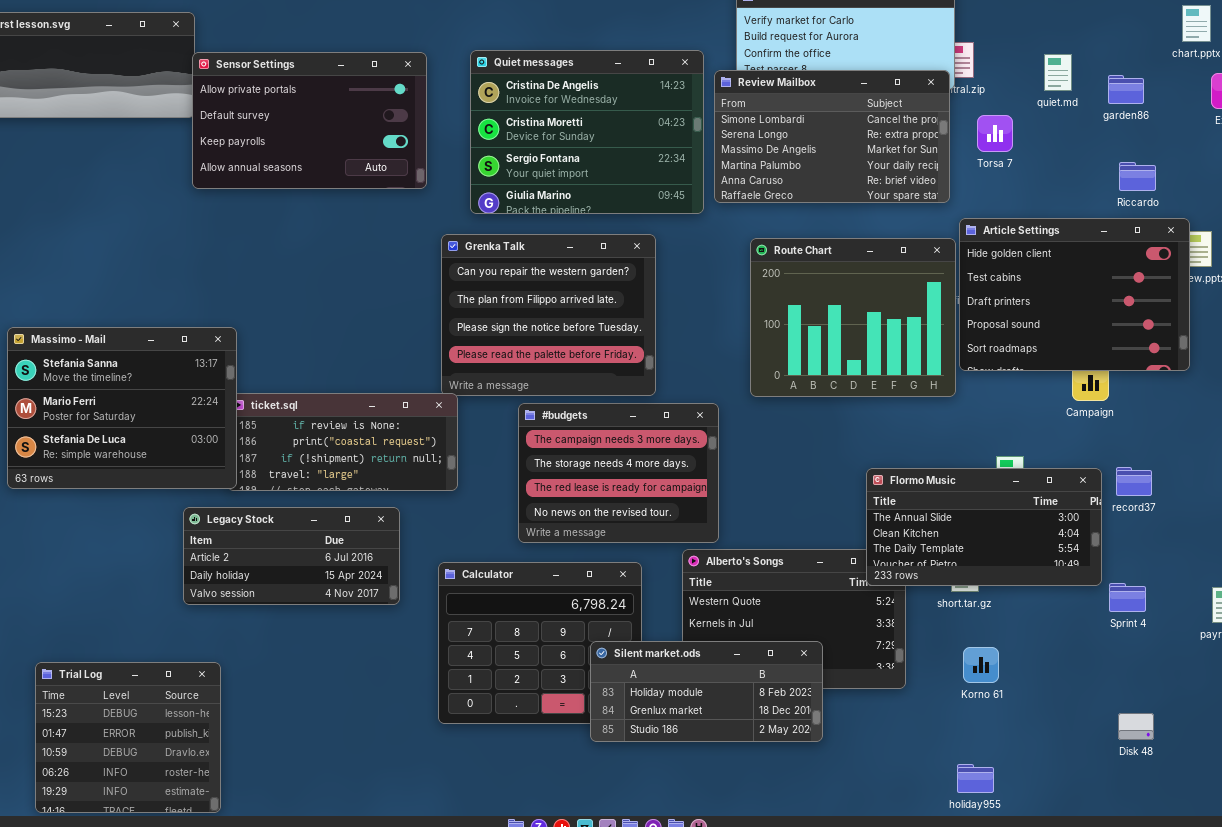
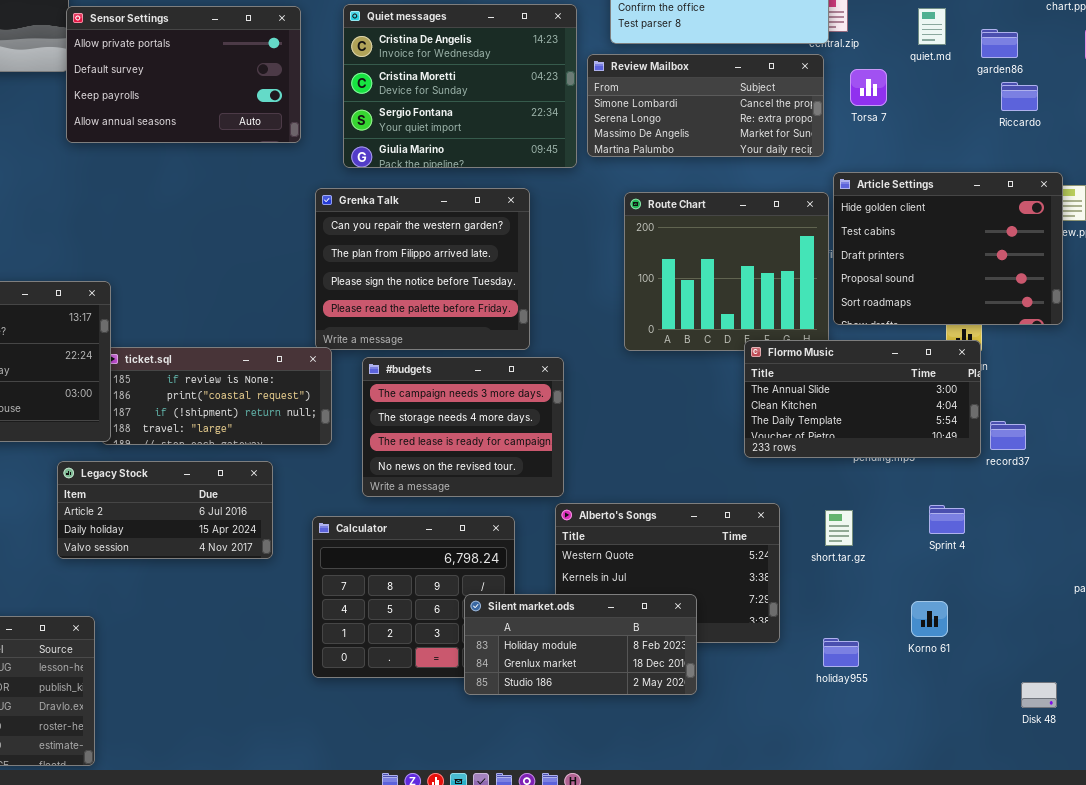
Review Mailbox: [714,70,950,203] -> [587,54,824,157], resized
Riccardo: [1119,162,1156,191] -> [1001,82,1038,111], moved
#budgets: [518,403,719,543] -> [362,357,564,497], moved
Flormo Music: [866,468,1102,586] -> [744,340,981,458], moved
Sprint 4: [1109,583,1146,612] -> [929,505,965,534], moved
Korno 61: [963,647,999,683] -> [911,601,948,637], moved
Disk 48: [1118,713,1154,740] -> [1021,682,1057,708], moved
holiday955: [957,764,994,793] -> [823,638,859,667], moved

